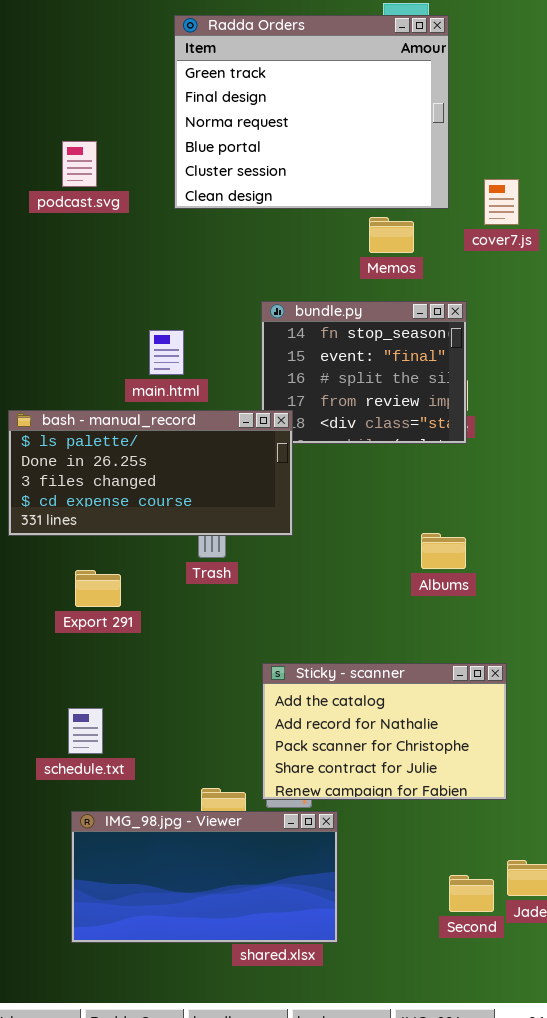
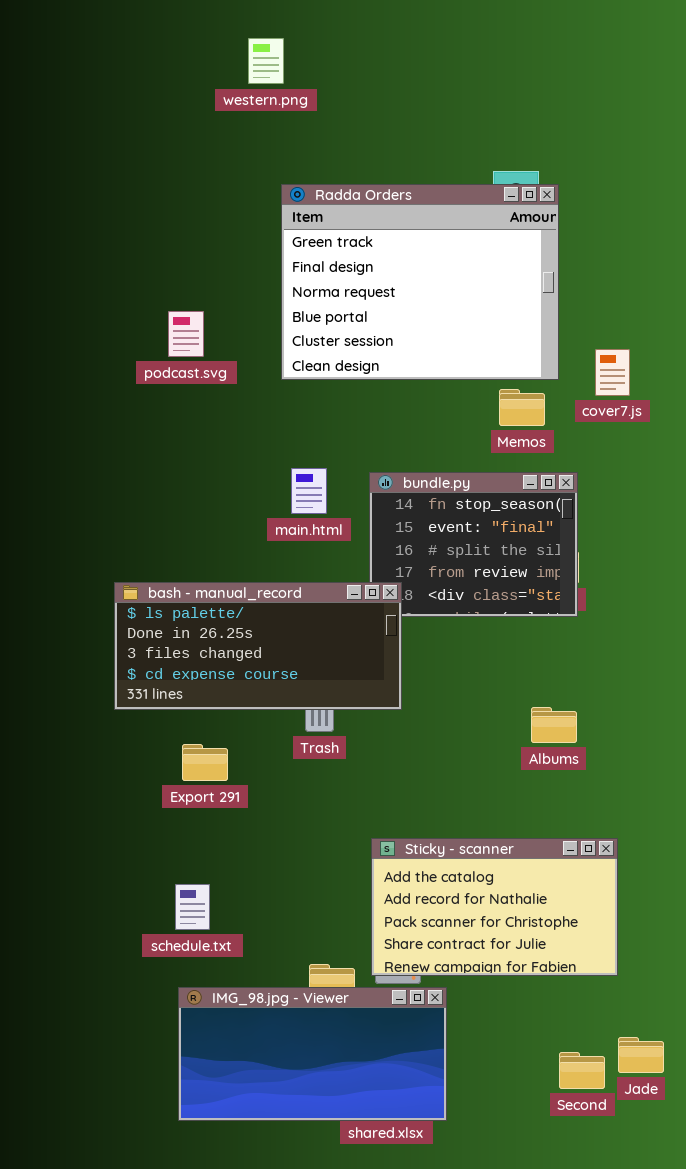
Memos: [369,217,414,253] -> [499,389,545,426], moved
main.html: [149,330,184,375] -> [291,468,327,514], moved

